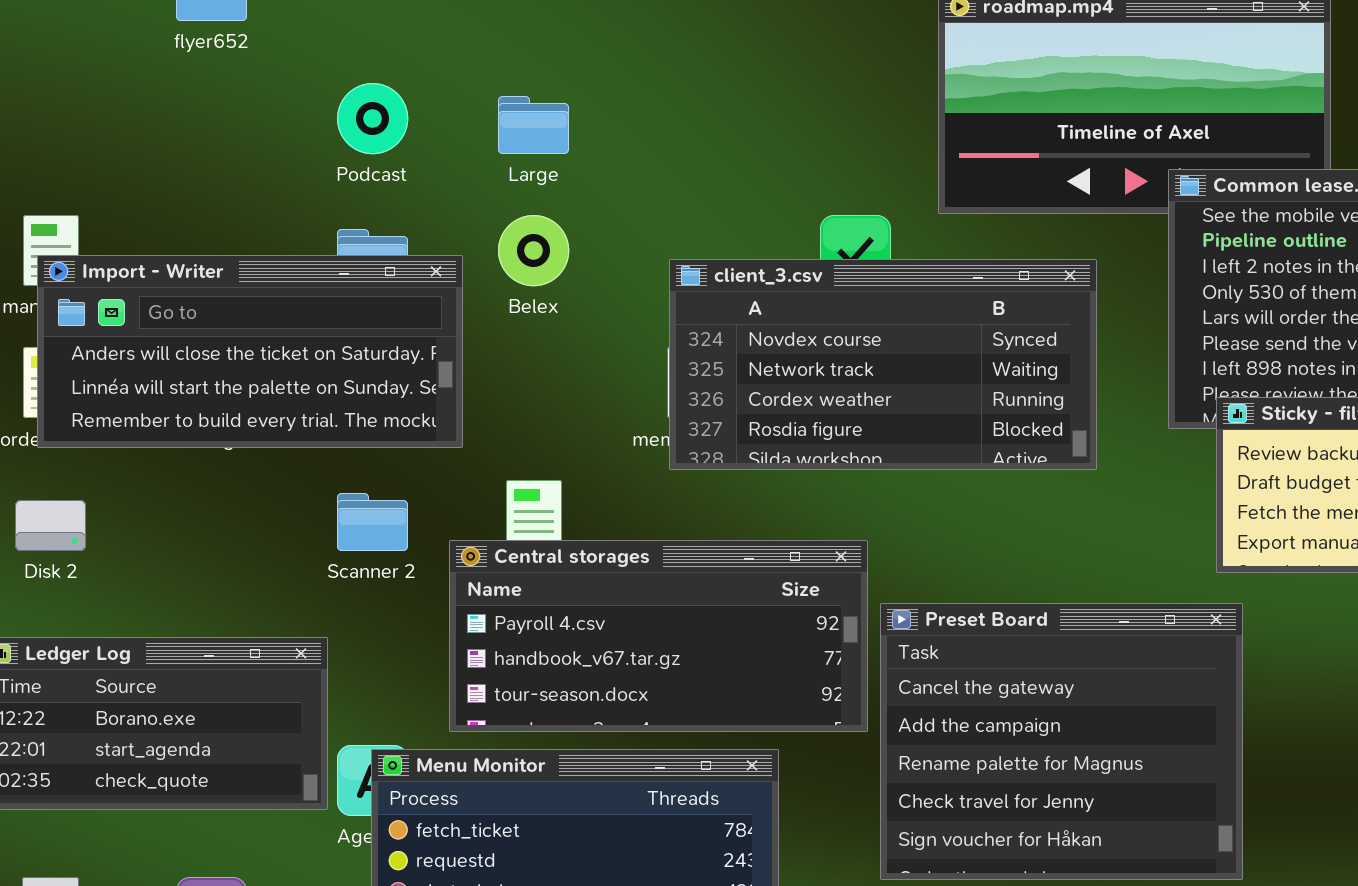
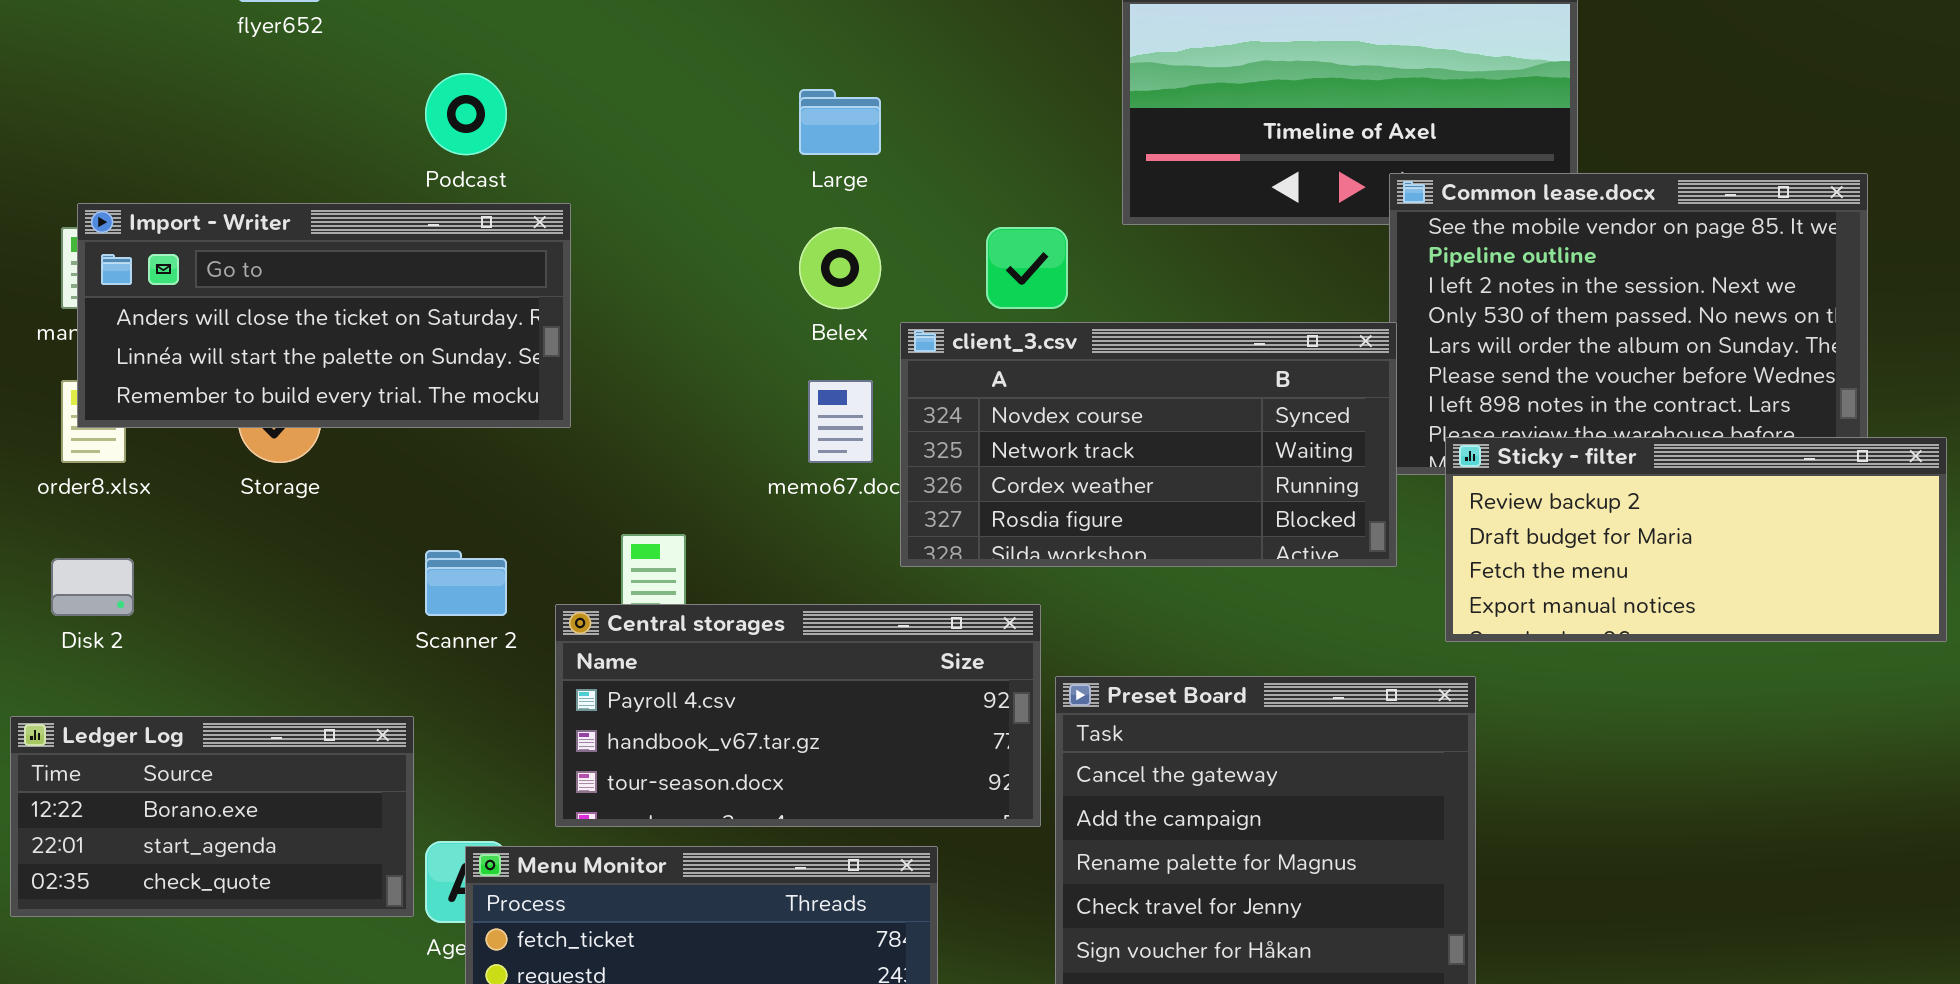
Large: [498,96,569,154] -> [799,89,881,155], moved
Belex: [498,215,569,286] -> [799,227,881,309], moved
Import - Writer: [37,255,463,448] -> [77,203,571,428], moved
client_3.csv: [669,259,1097,470] -> [900,322,1397,567], moved

